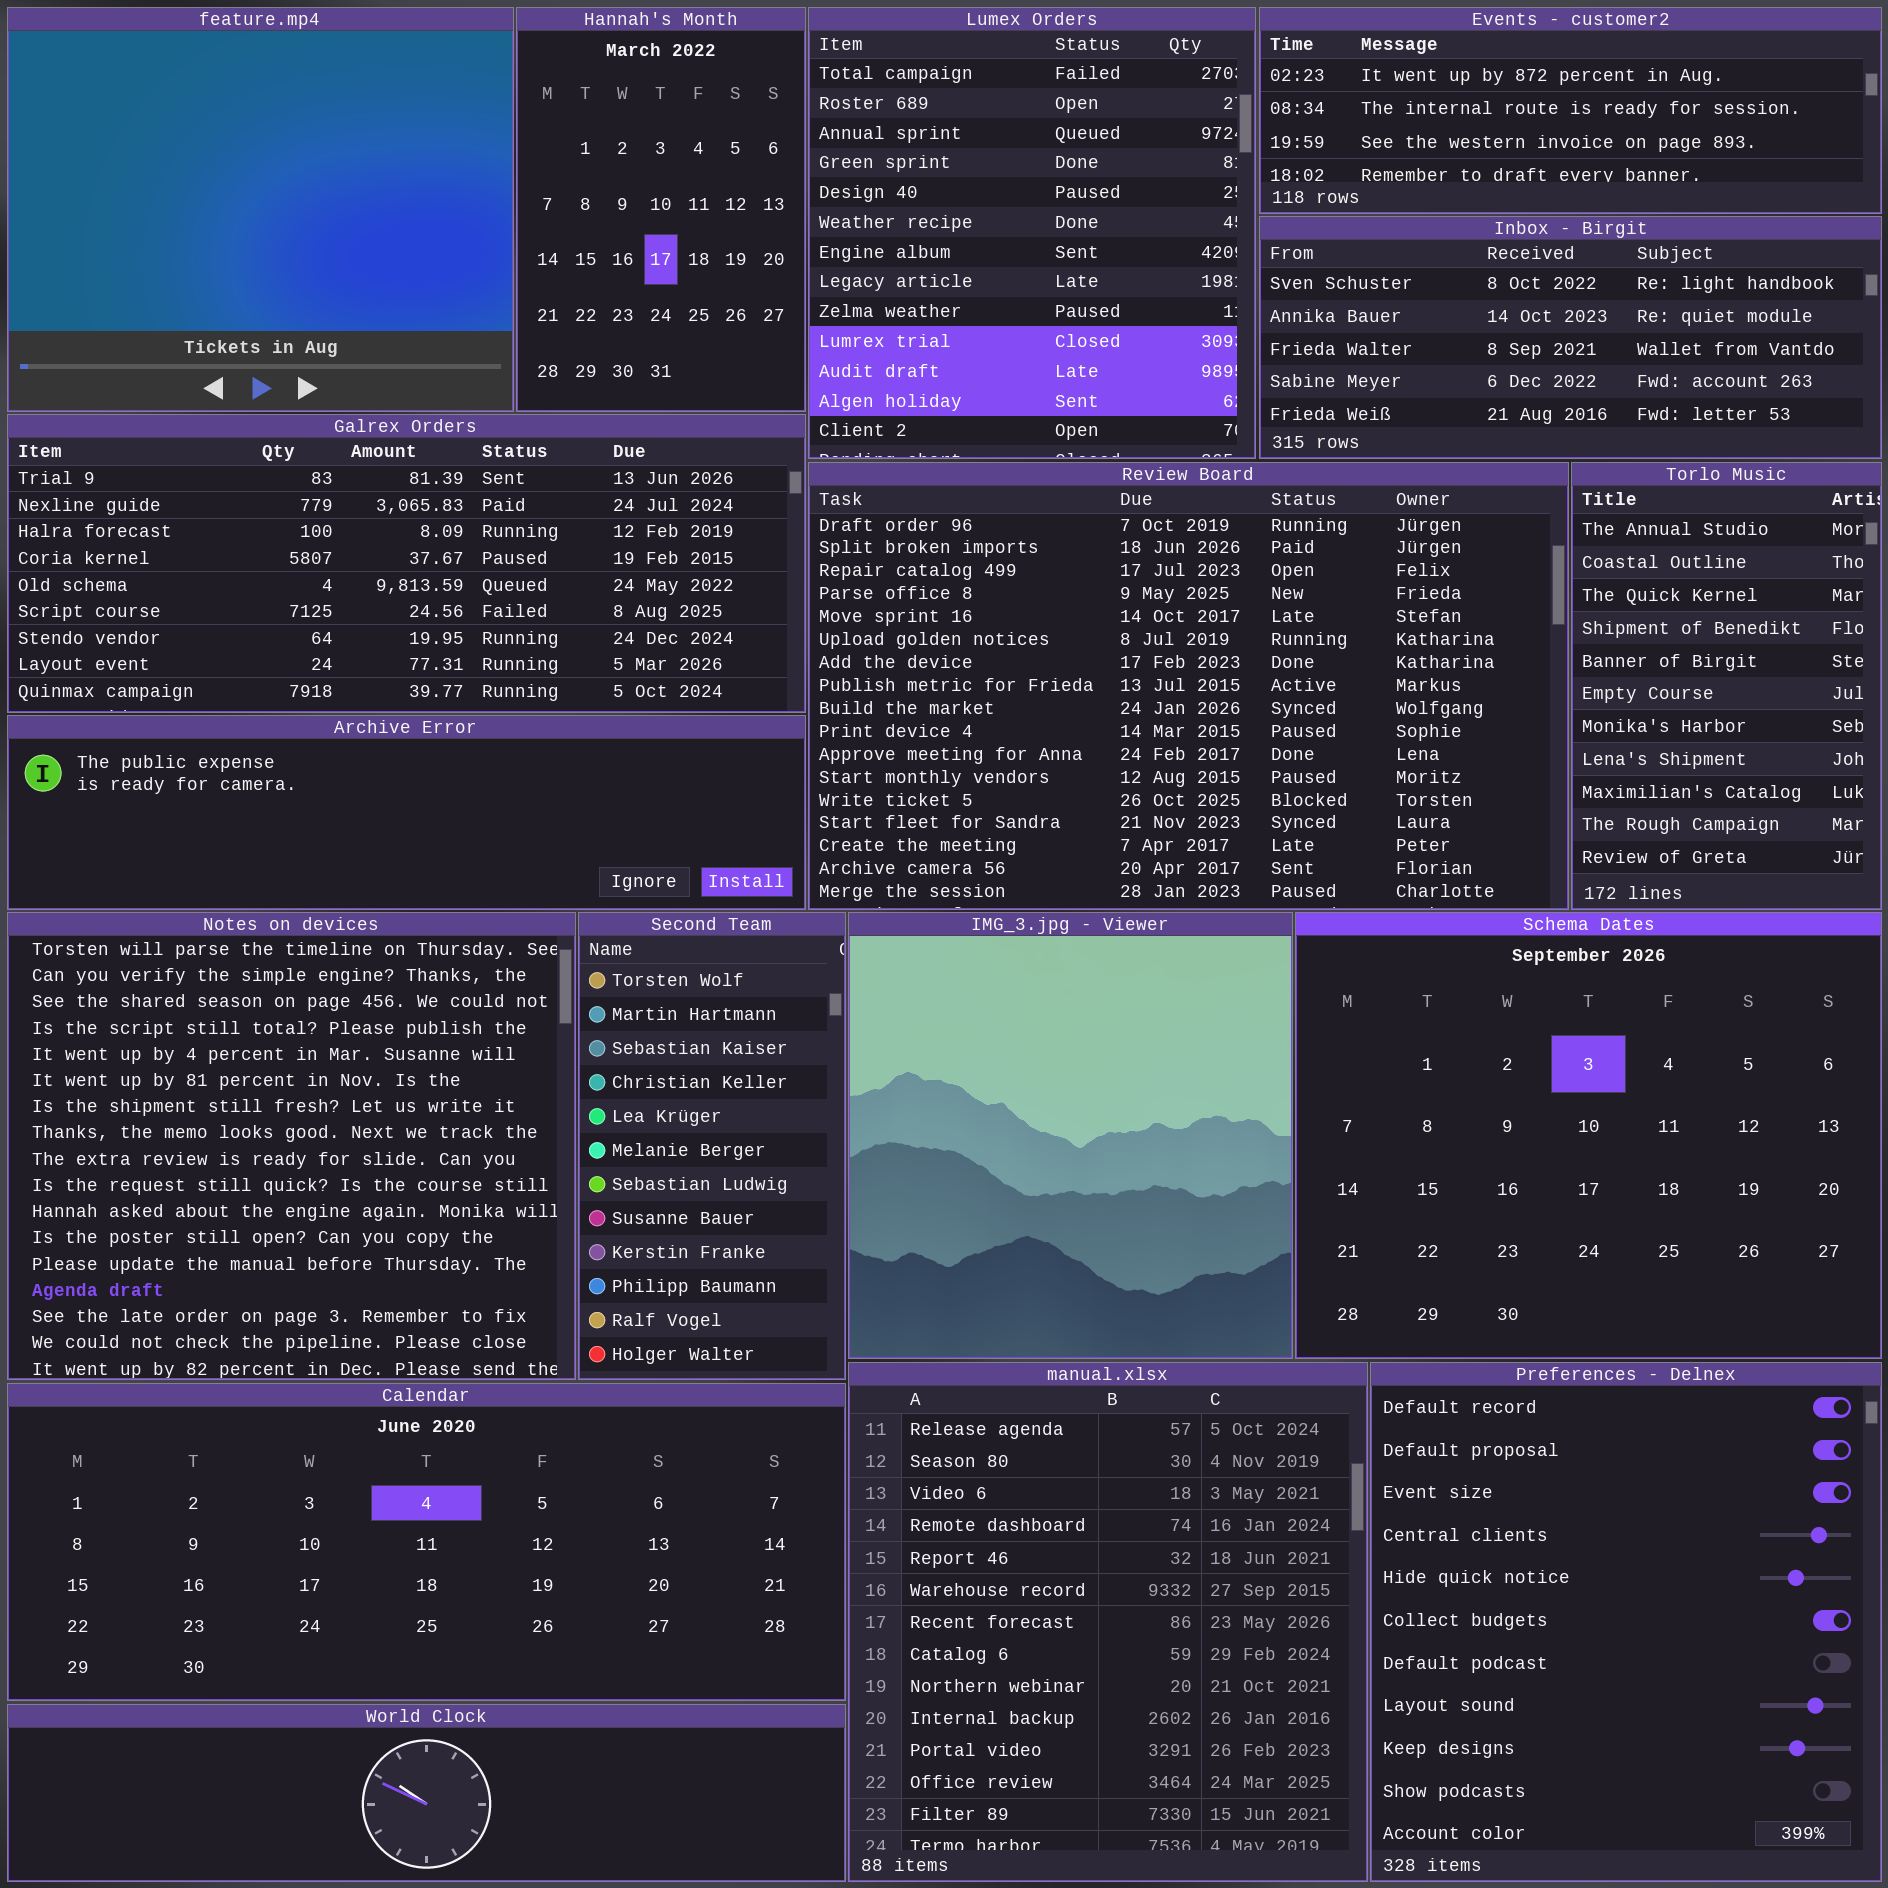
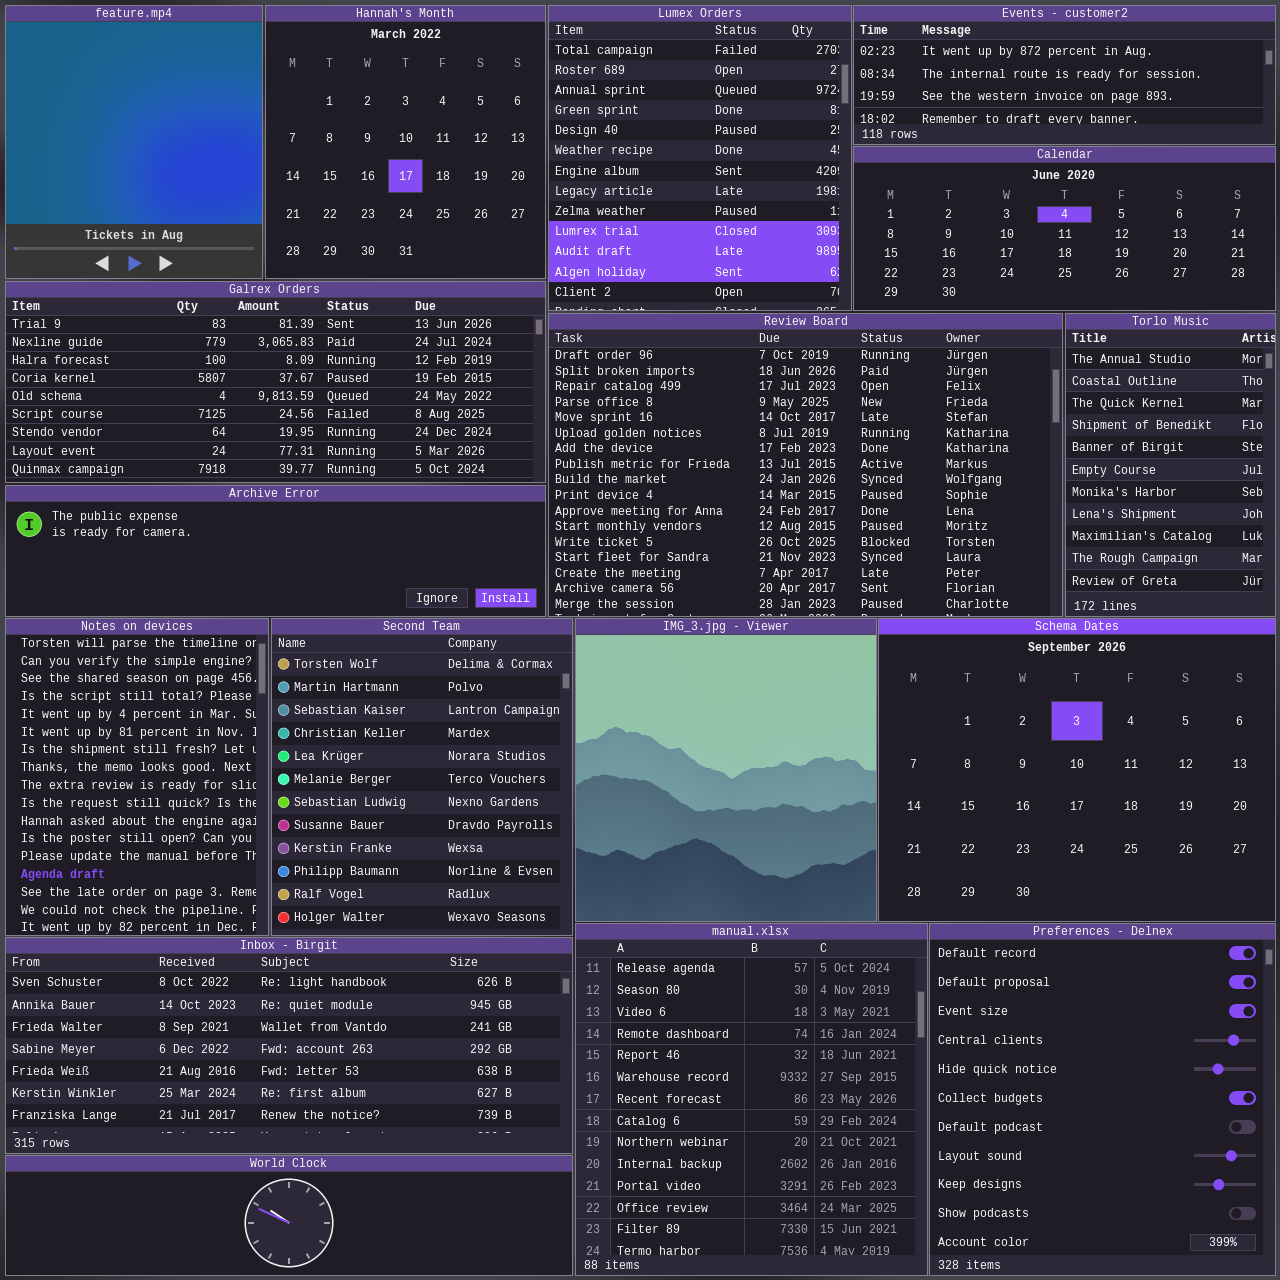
feature.mp4: [7,7,514,412] -> [5,5,263,279], resized
Hannah's Month: [516,7,806,412] -> [265,5,546,279], resized
Inbox - Birgit: [1259,216,1882,459] -> [5,937,573,1154], moved, resized
Notes on devices: [7,912,576,1380] -> [5,618,269,936], resized
Second Team: [578,912,846,1380] -> [271,618,573,936], resized
Calendar: [7,1383,846,1701] -> [853,146,1276,311], moved, resized

